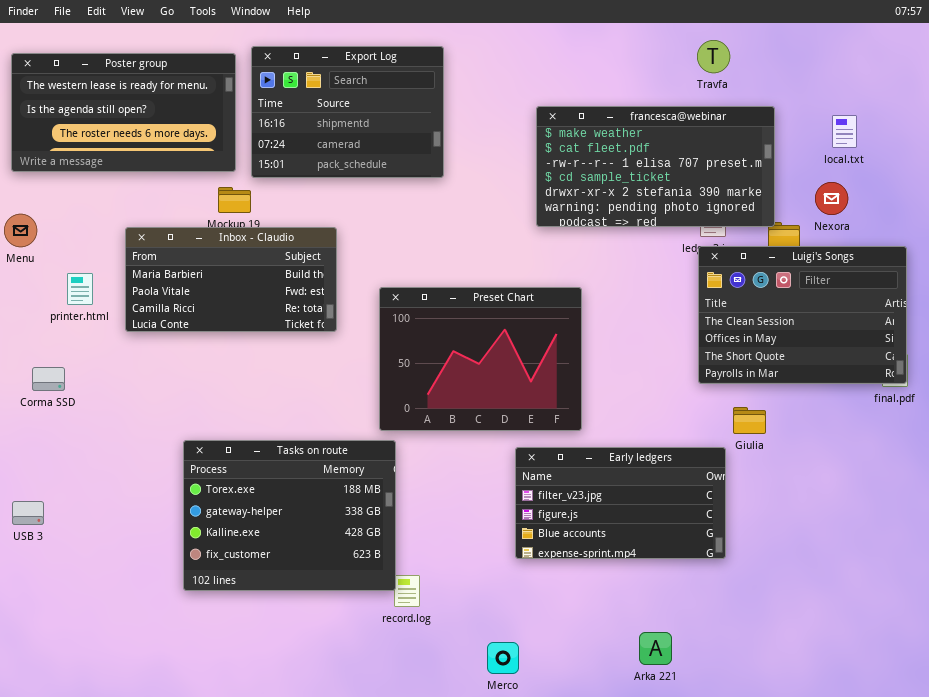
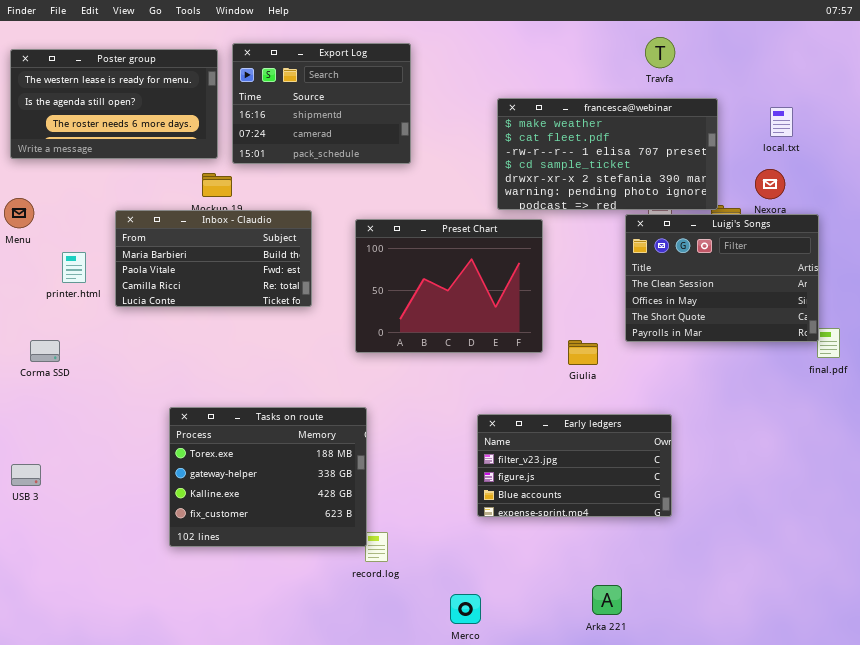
Luigi's Songs: [698,246,907,384] -> [625,214,819,342], moved
Preset Chart: [379,287,582,431] -> [355,219,543,353], moved
Giulia: [733,407,766,434] -> [568,340,598,365], moved

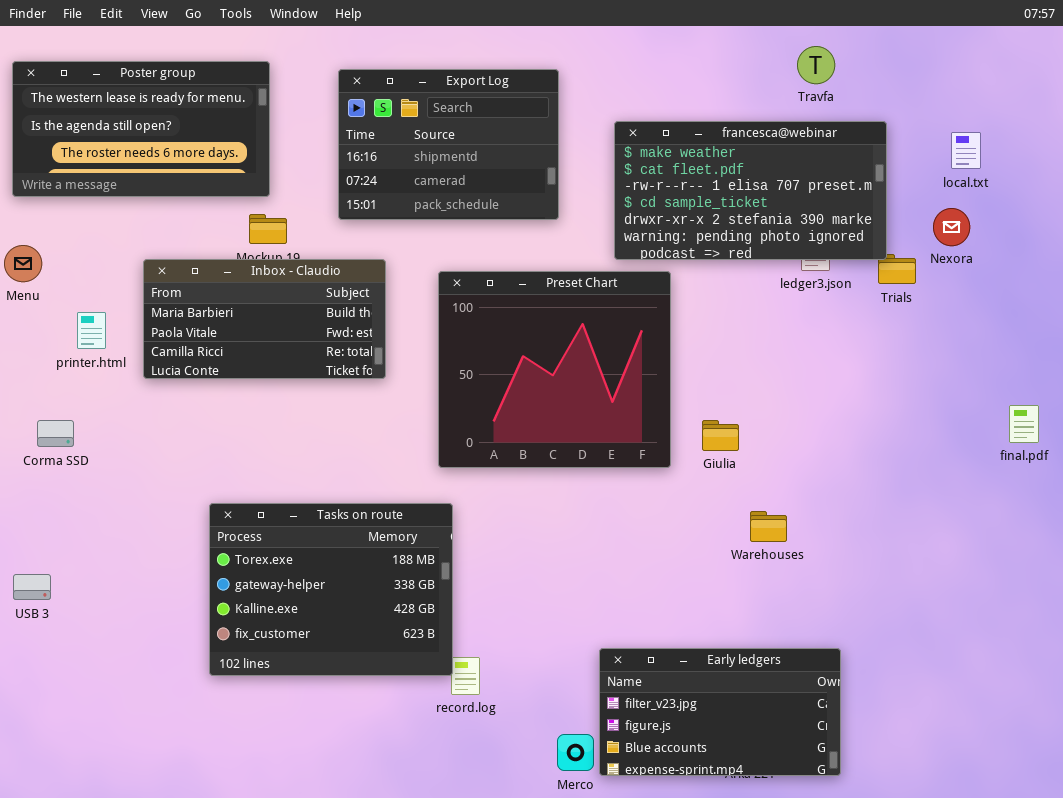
Export Log: [232,43,411,164] -> [338,69,559,220], moved
Luigi's Songs: [625,214,819,342] -> none, closed
Preset Chart: [355,219,543,353] -> [438,271,671,468], resized
Early ledgers: [477,414,672,517] -> [599,648,841,776], moved

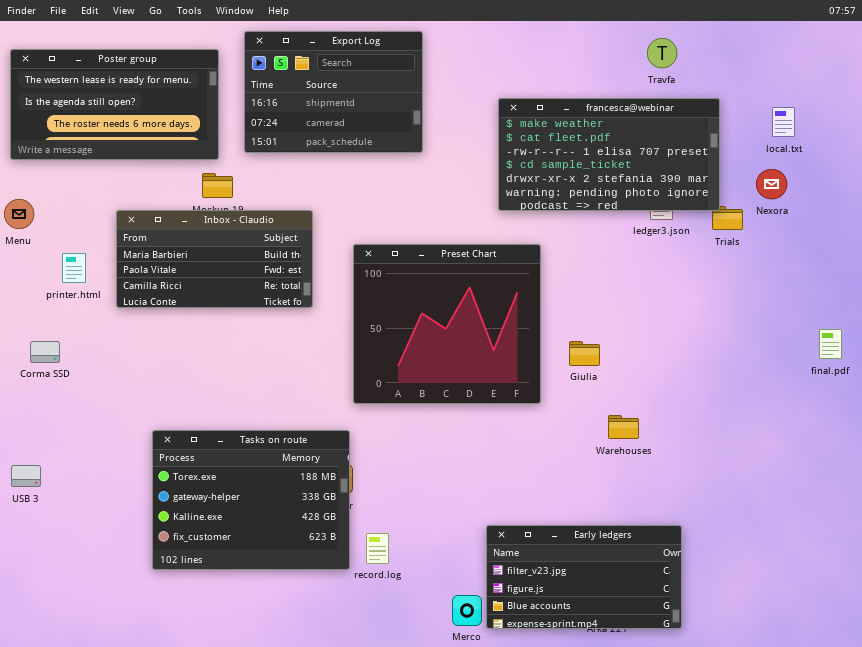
Export Log: [338,69,559,220] -> [244,31,423,153], moved
Preset Chart: [438,271,671,468] -> [353,244,541,404], moved
Tasks on route: [209,503,453,676] -> [152,430,350,570], moved

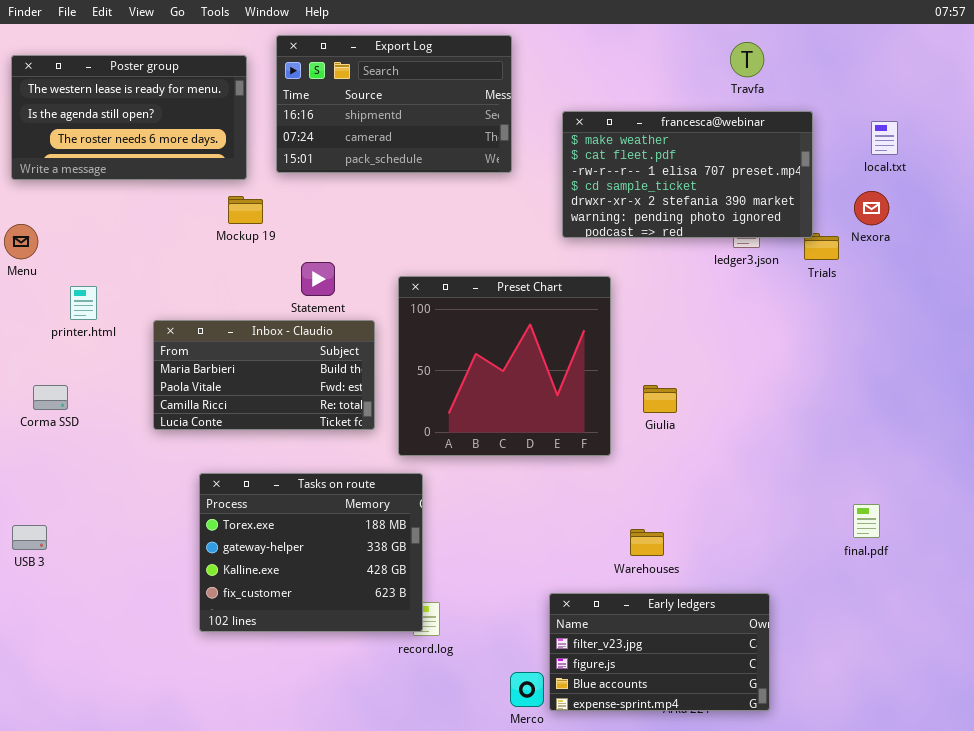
Export Log: [244,31,423,153] -> [276,35,512,173], resized
Inbox - Claudio: [116,210,313,308] -> [153,320,375,430], moved
final.pdf: [819,329,842,359] -> [853,504,880,538], moved
Warehouses: [608,415,639,439] -> [630,529,664,556], moved
Tasks on route: [152,430,350,570] -> [199,473,423,632], moved

